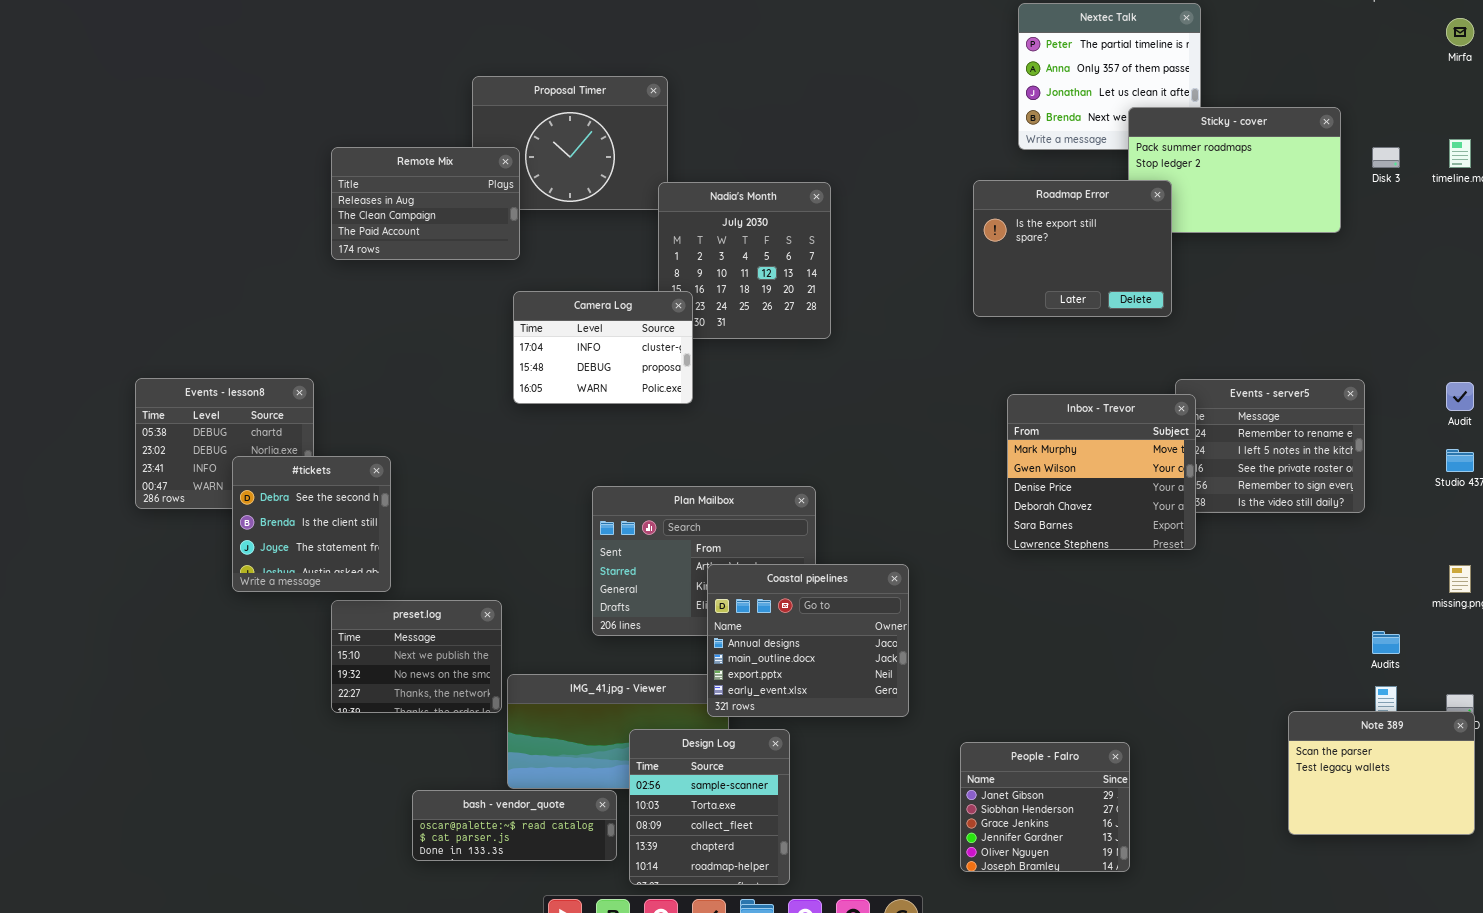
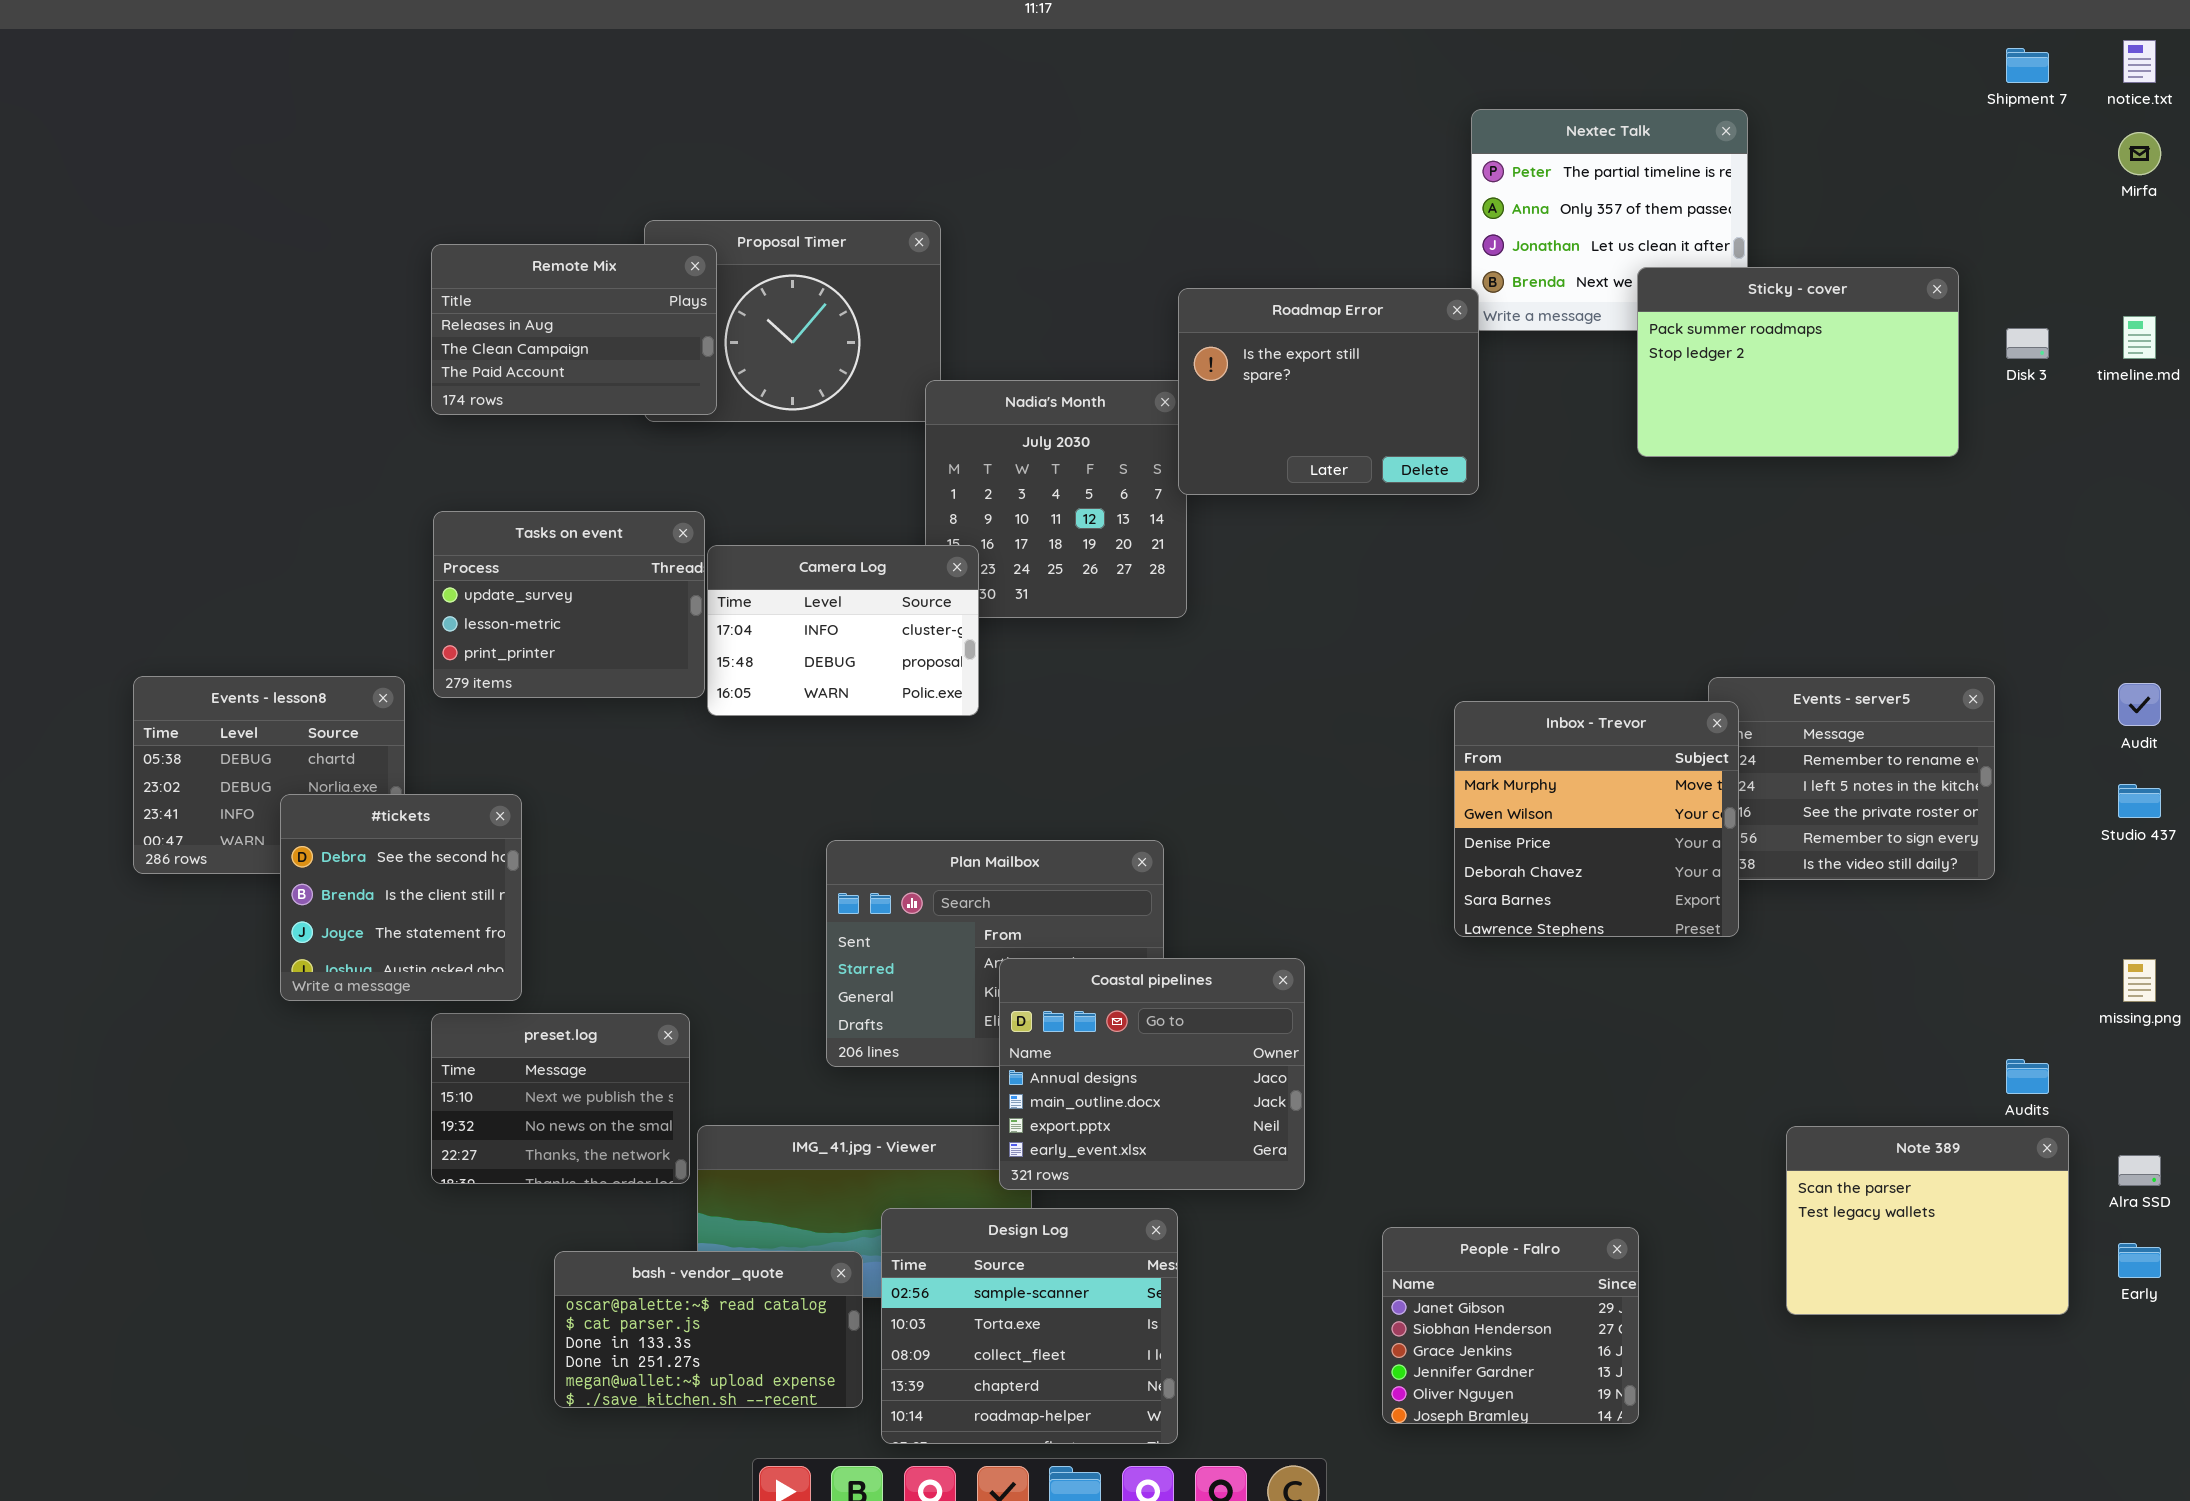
Remote Mix: [331,147,520,260] -> [431,244,717,415], moved
Roadmap Error: [973,180,1172,317] -> [1178,288,1479,495], moved
Tasks on event: none -> [433,511,705,698], opened
Note 389: [1288,711,1475,835] -> [1786,1126,2069,1315], moved
Design Log: [629,729,790,885] -> [881,1208,1178,1444], resized
bash - vendor_quote: [412,790,617,861] -> [554,1251,863,1408], resized

